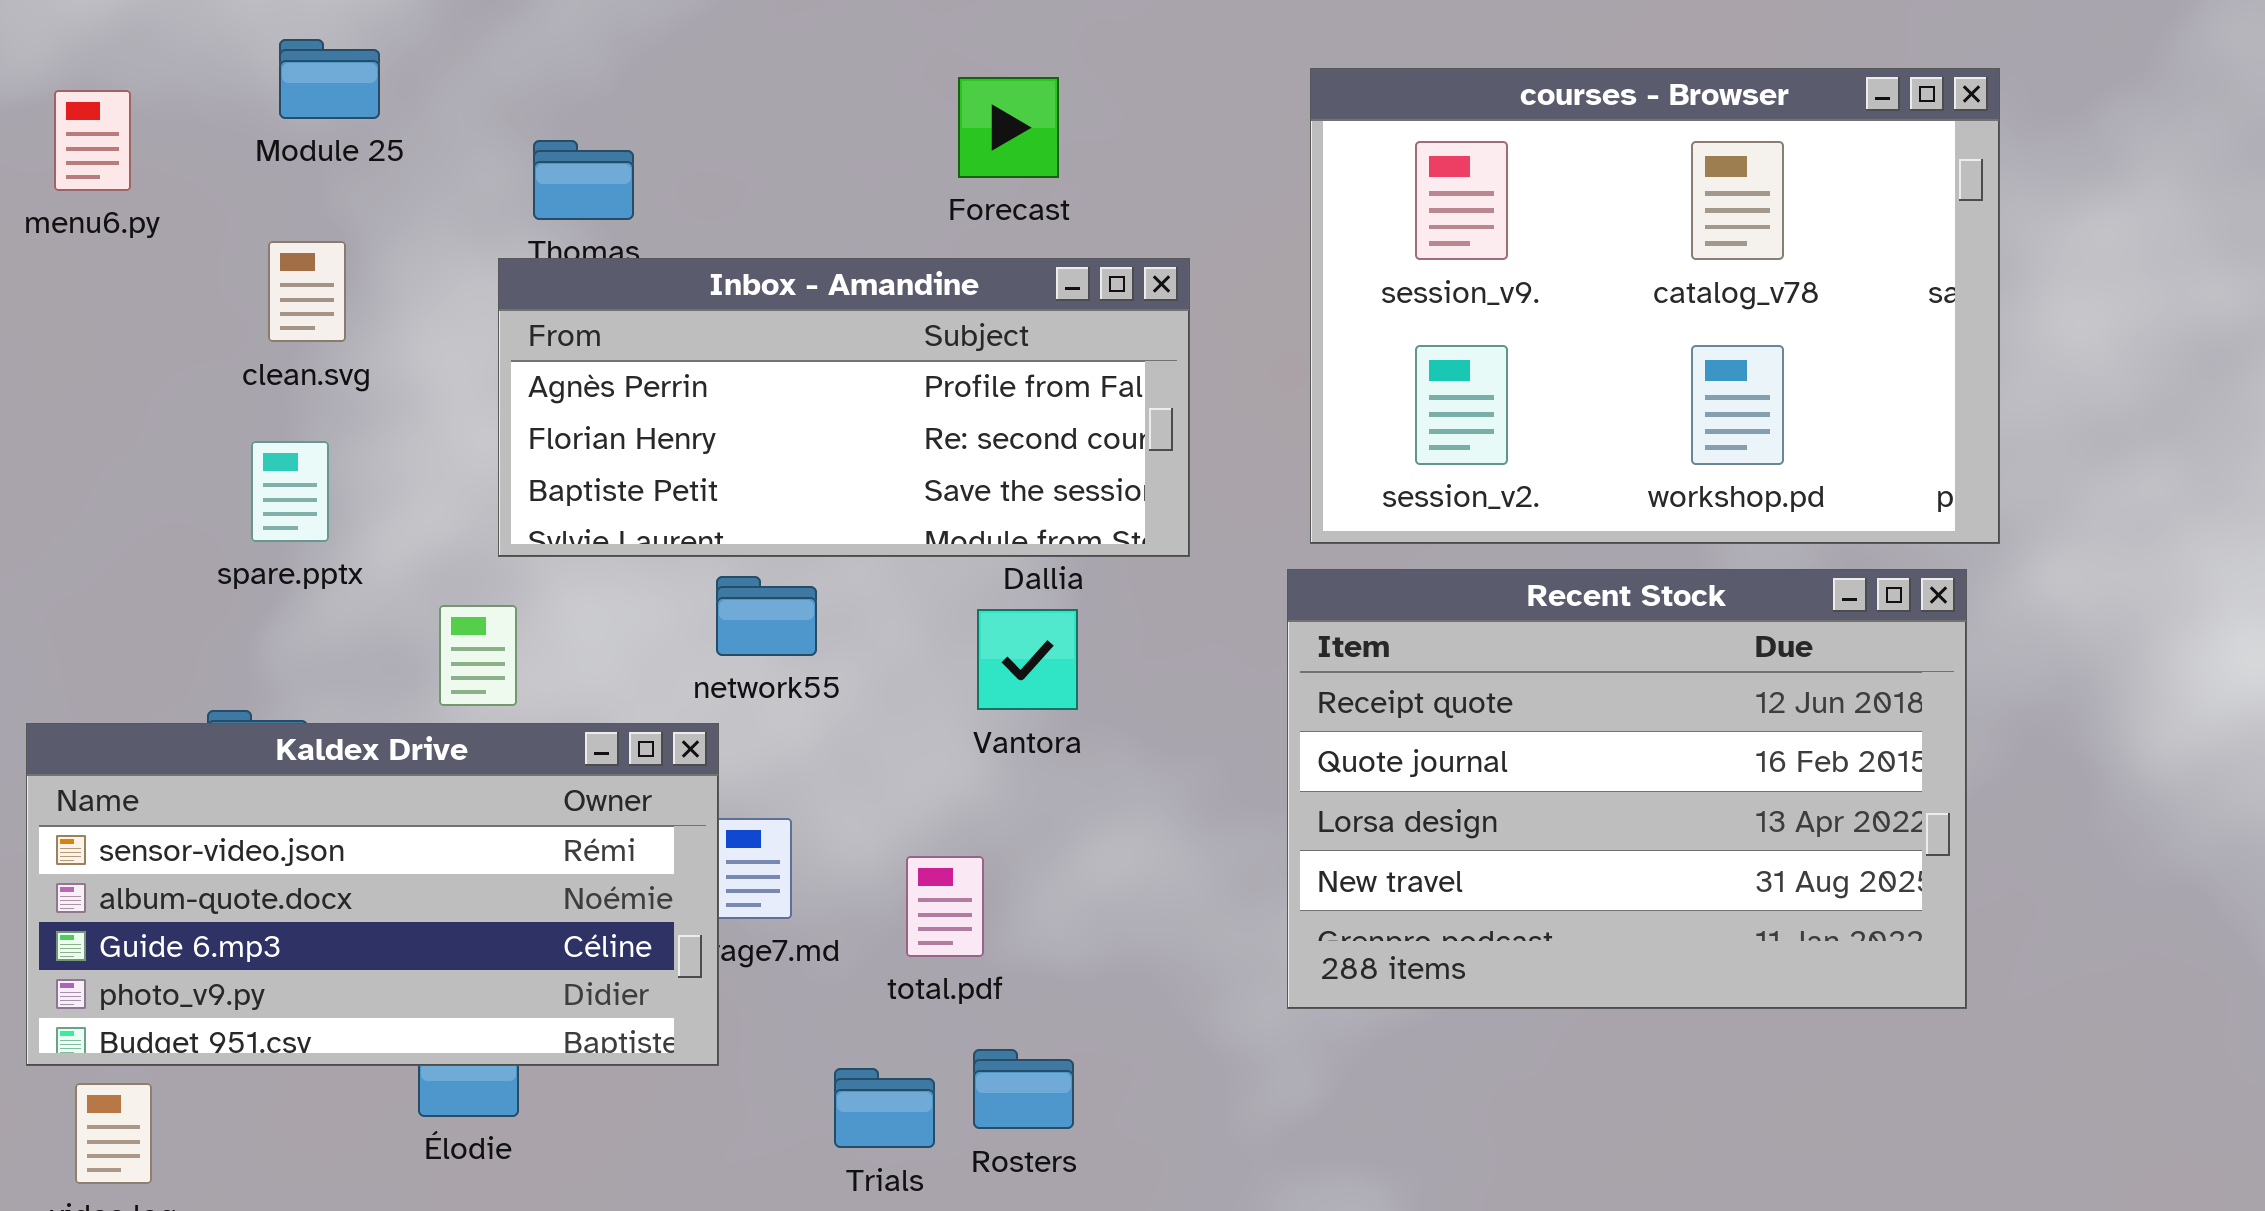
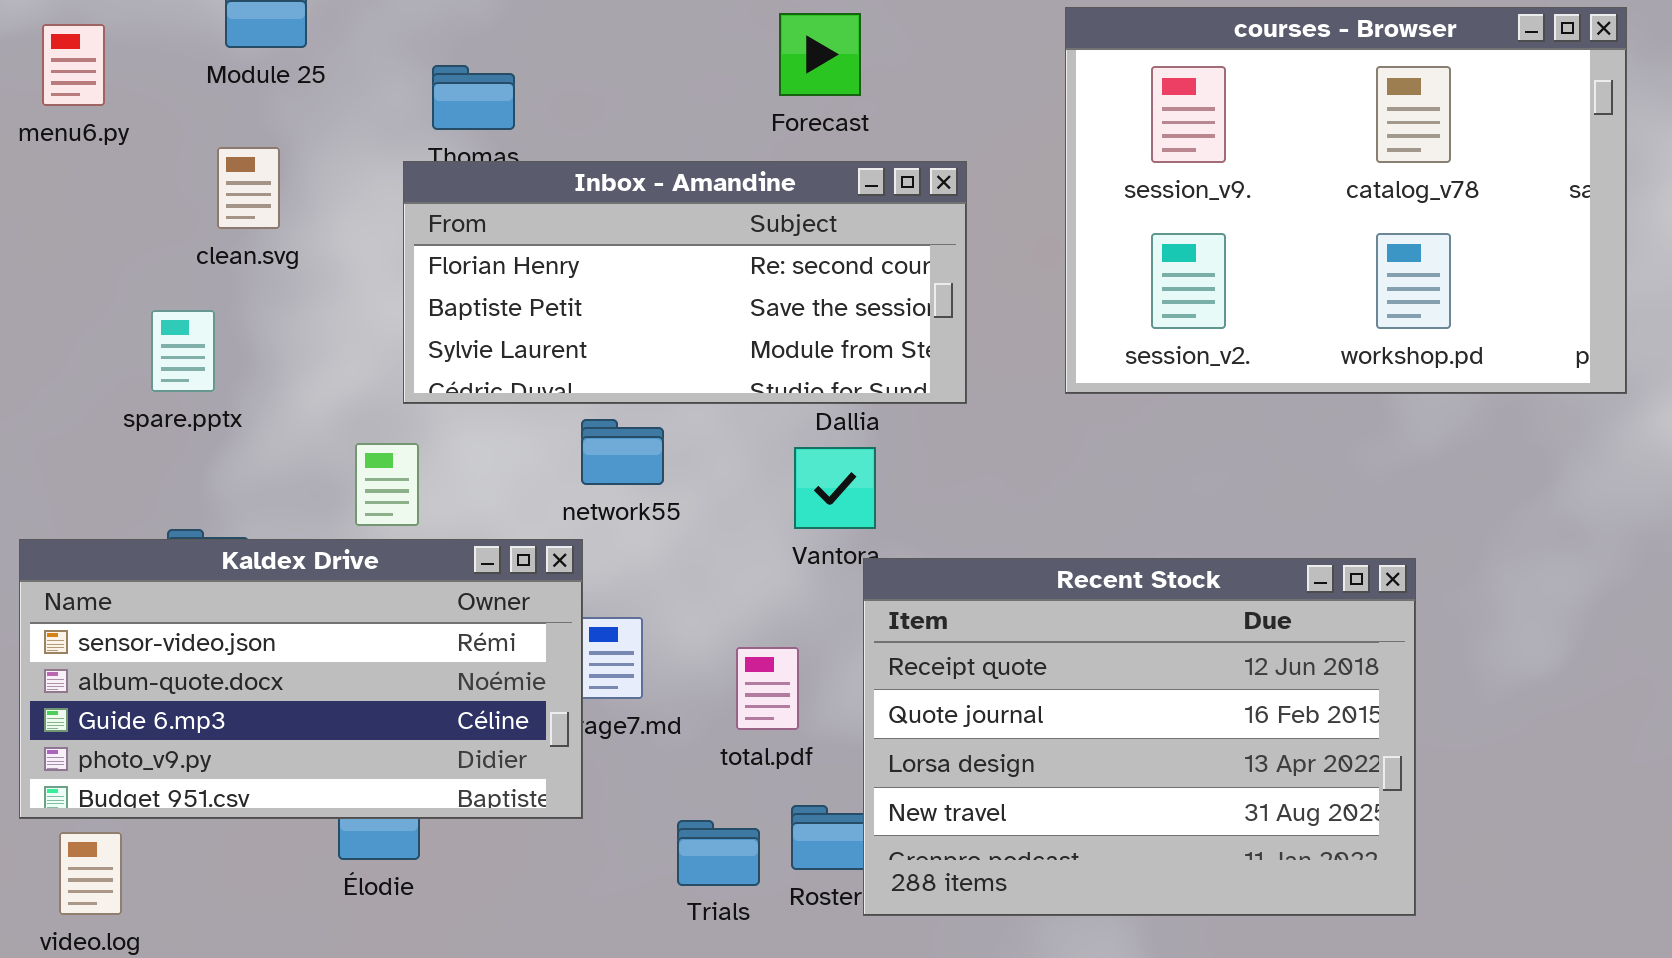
Inbox - Amandine: [498,258,1190,557] -> [403,161,967,404], scrolled down 1 row
spare.pptx: [251,441,329,542] -> [151,310,215,392], moved
Recent Stock: [1287,569,1967,1009] -> [863,558,1416,916], moved

